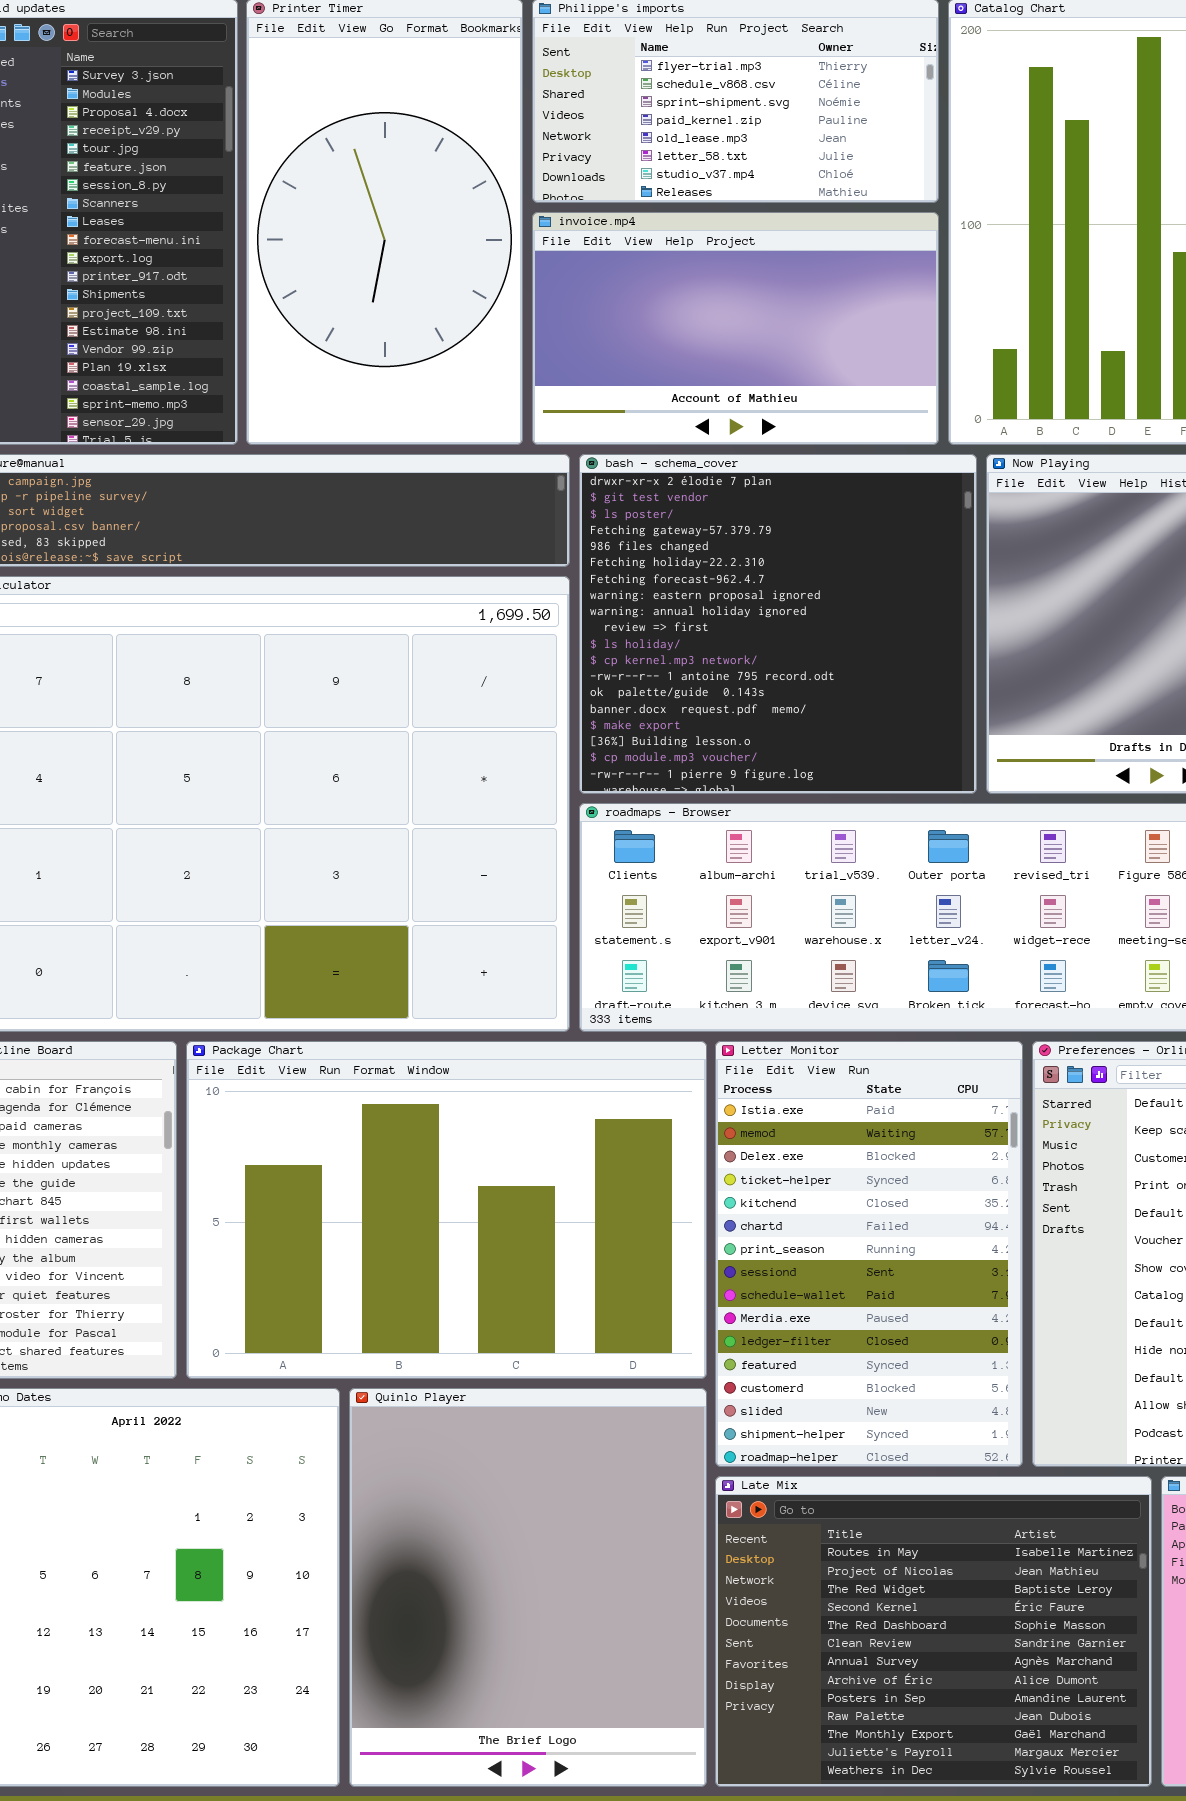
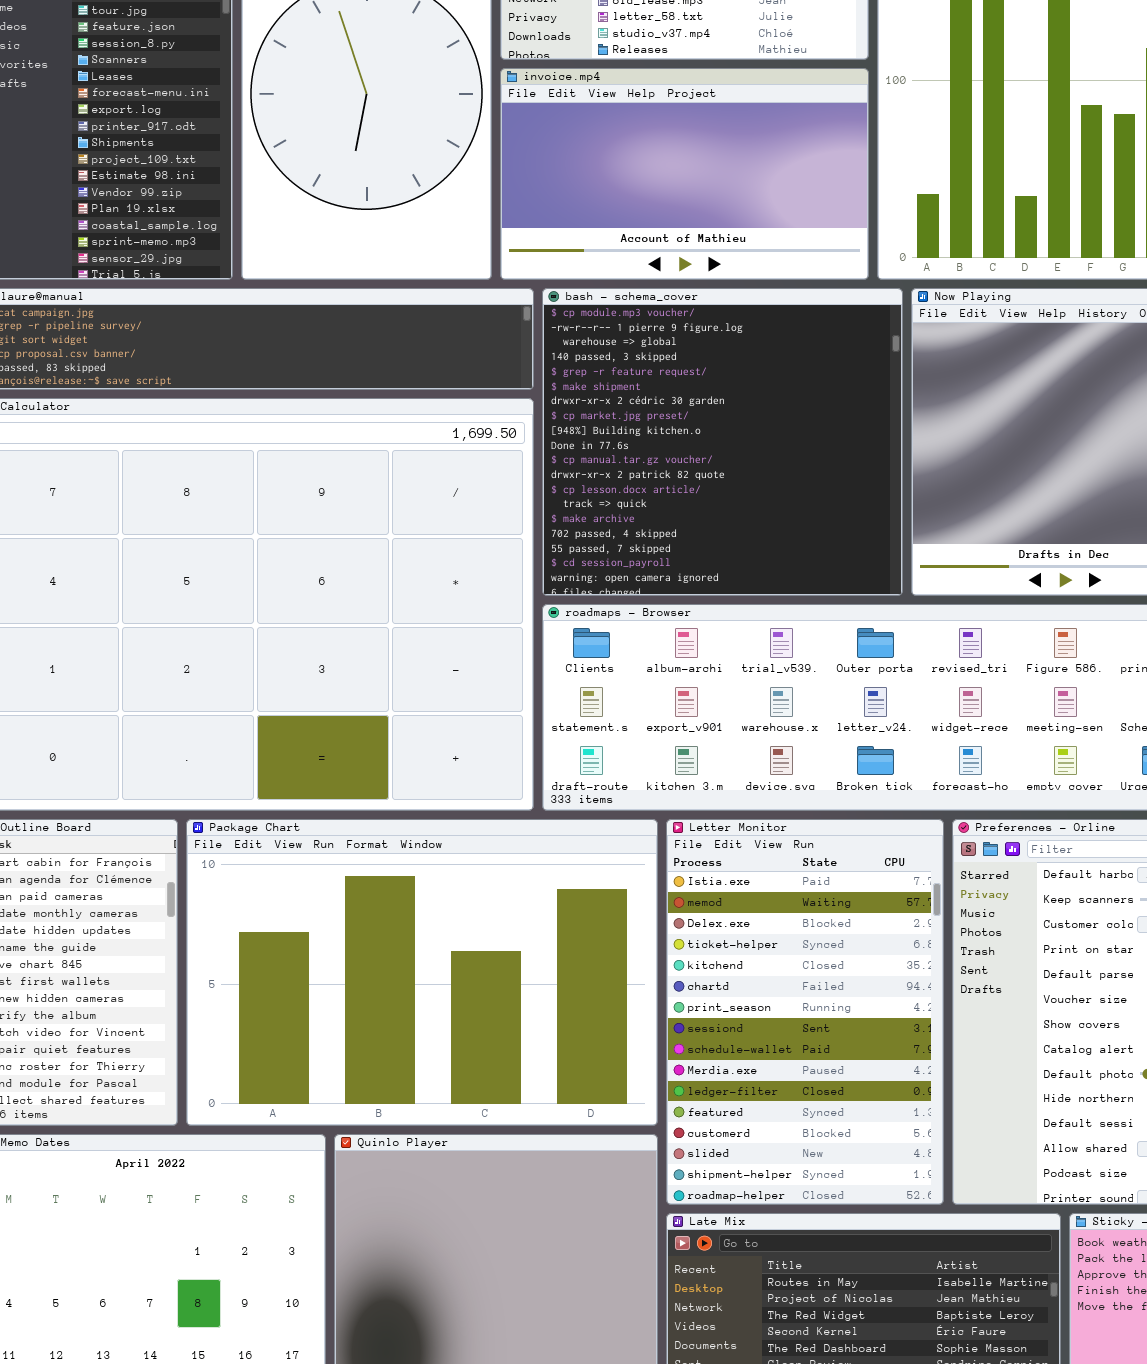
bash - schema_cover: [579,454,977,794] -> [542,288,903,596], scrolled down 17 rows

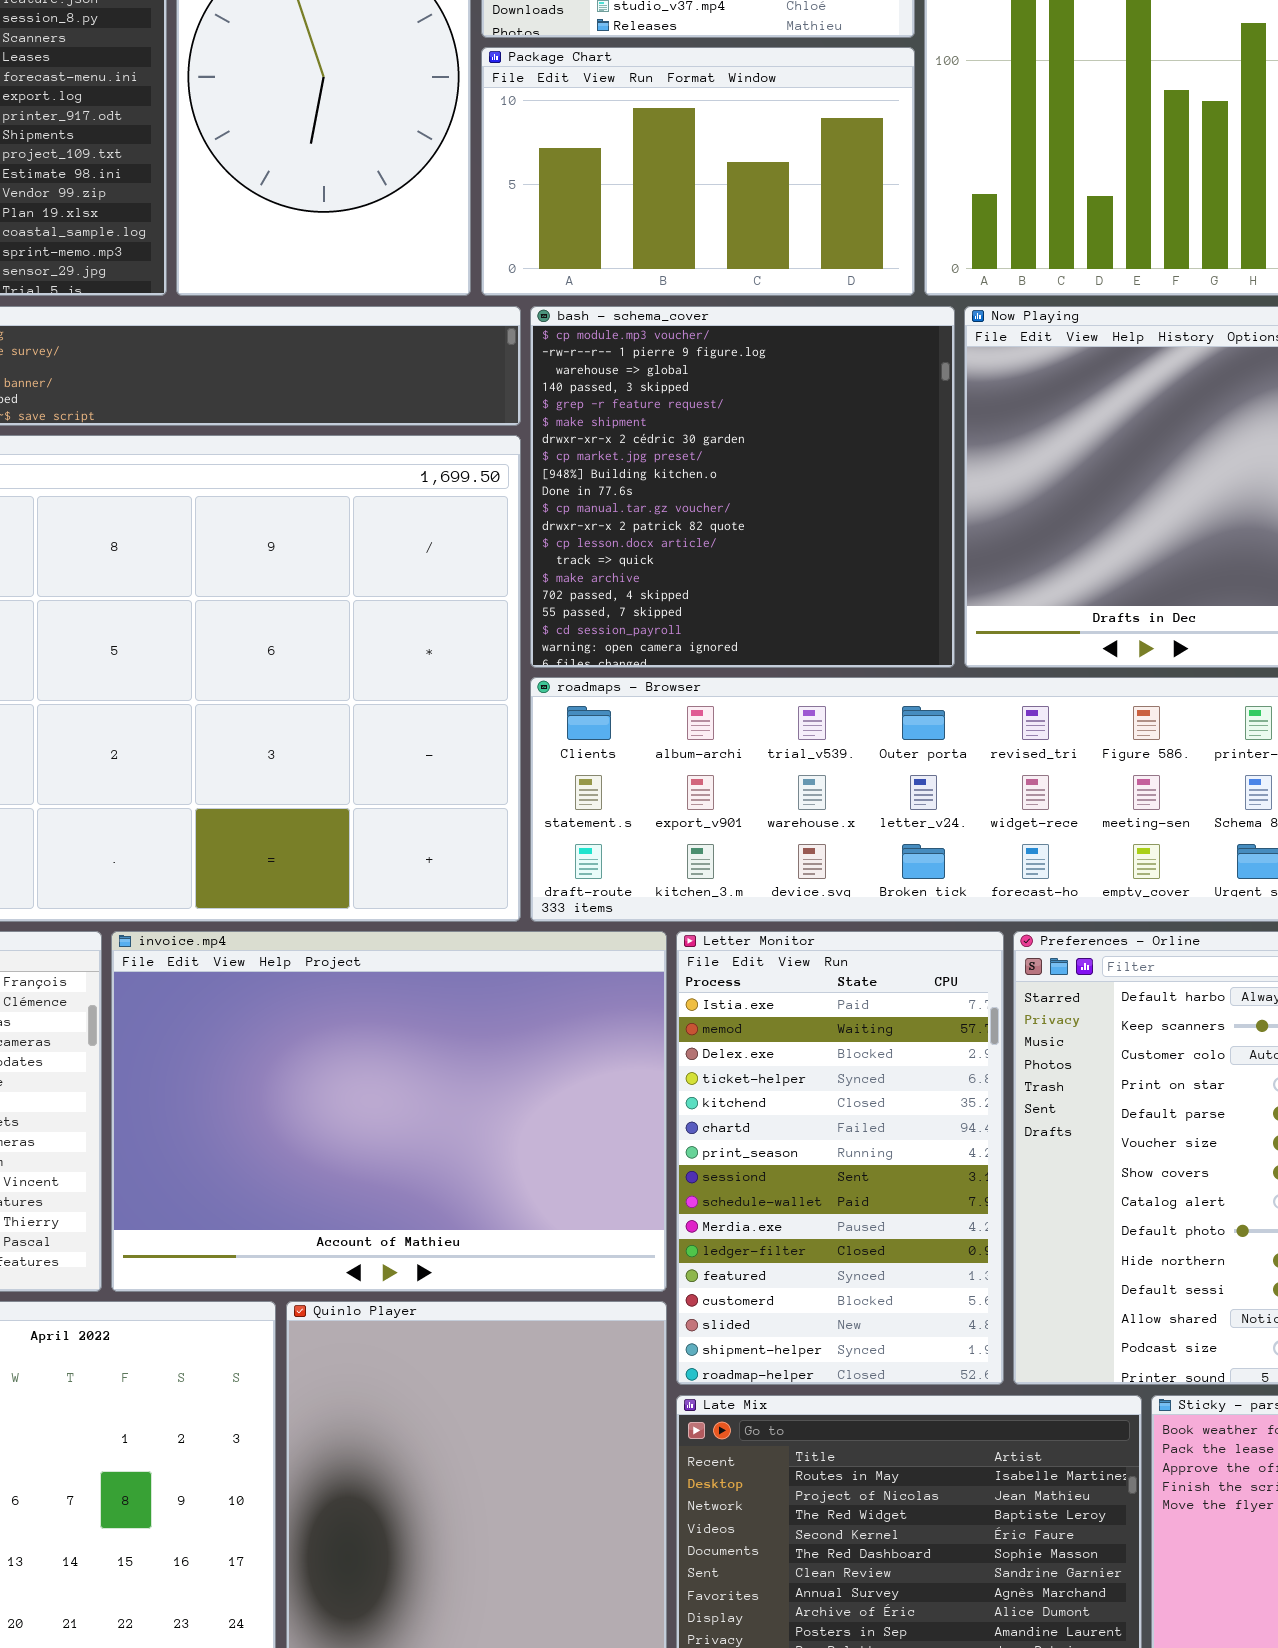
invoice.mp4: [500,68,869,280] -> [111,931,667,1292], moved, resized
Package Chart: [186,819,658,1126] -> [481,47,915,296], moved, resized

